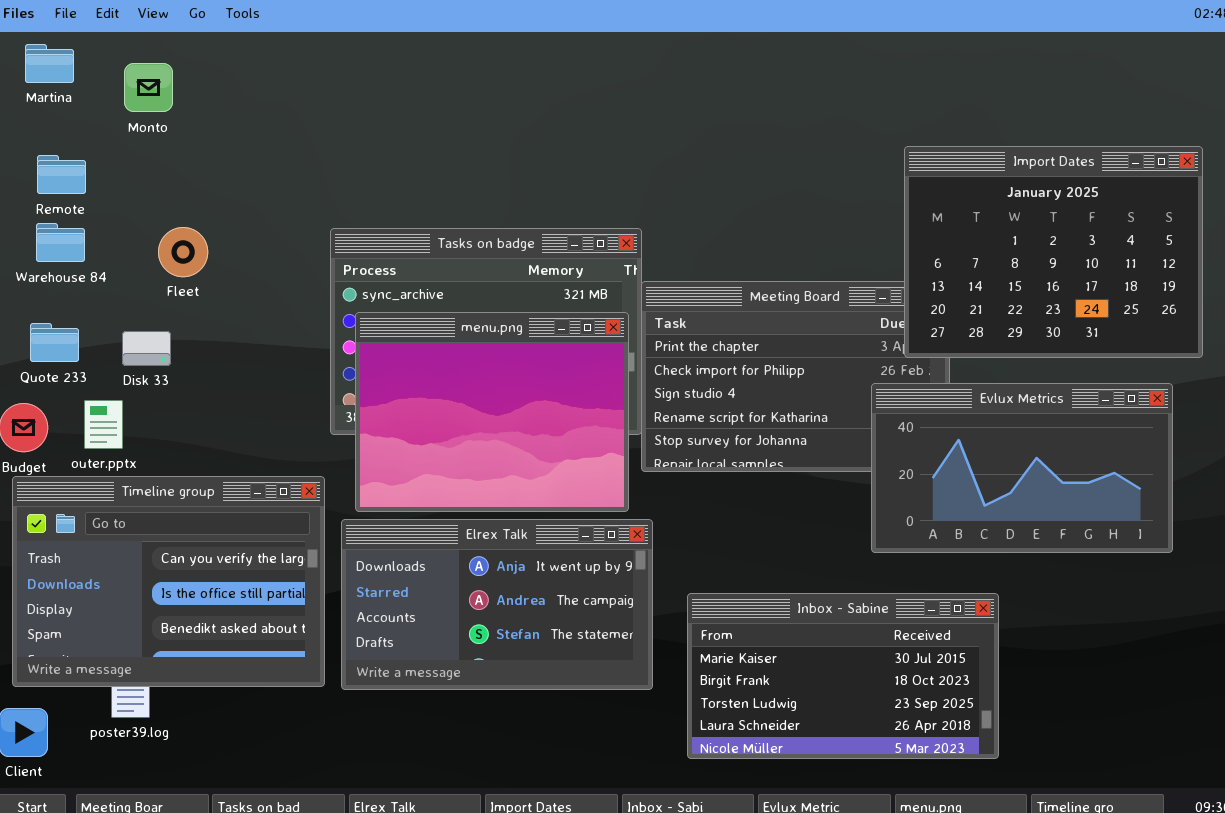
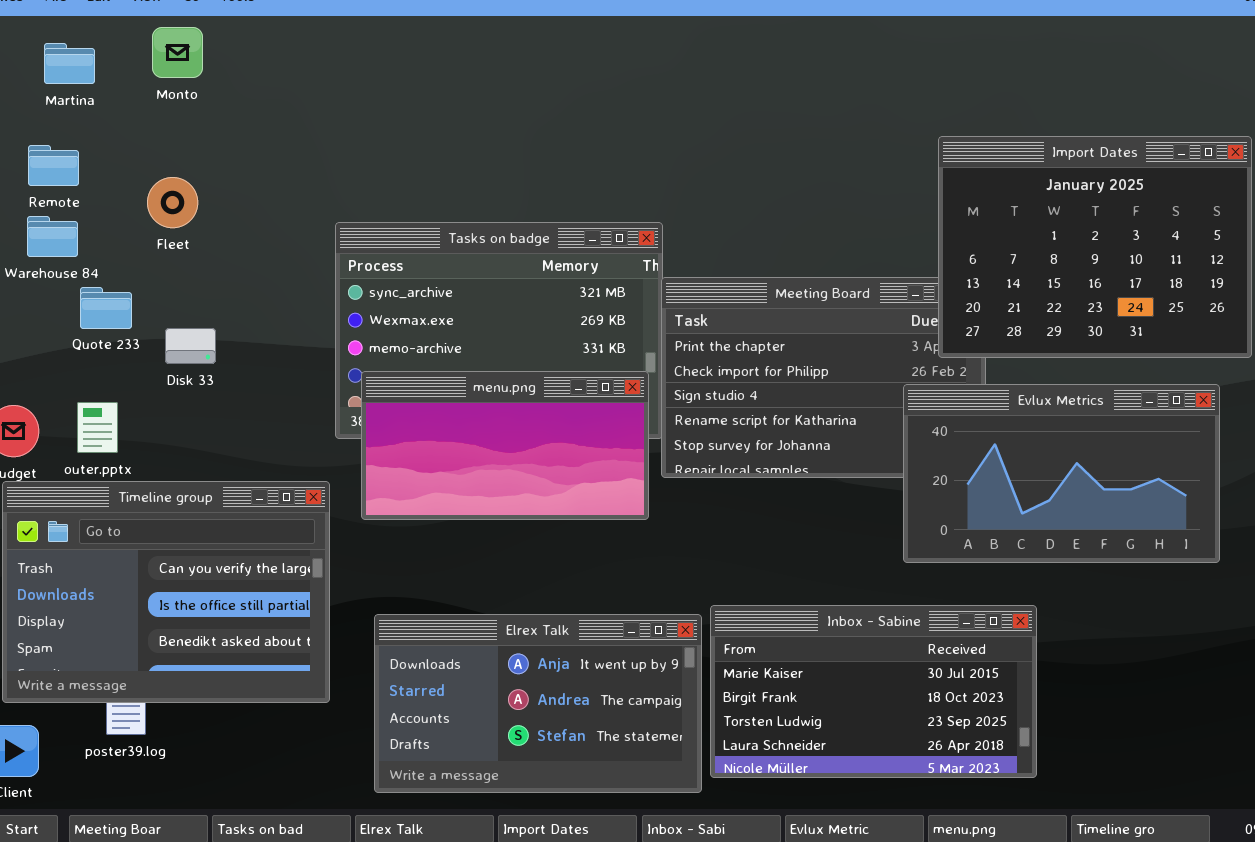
Martina: [25,44,74,83] -> [44,43,95,84], moved
Monto: [124,63,173,112] -> [152,27,203,78], moved
Fleet: [158,227,208,277] -> [147,177,198,228], moved
menu.png: [355,312,629,512] -> [361,371,649,520], resized
Quote 233: [30,323,79,362] -> [80,287,132,329], moved
Disk 33: [122,331,171,366] -> [165,328,216,364], moved
Elrex Talk: [341,519,653,690] -> [374,614,702,793], moved

